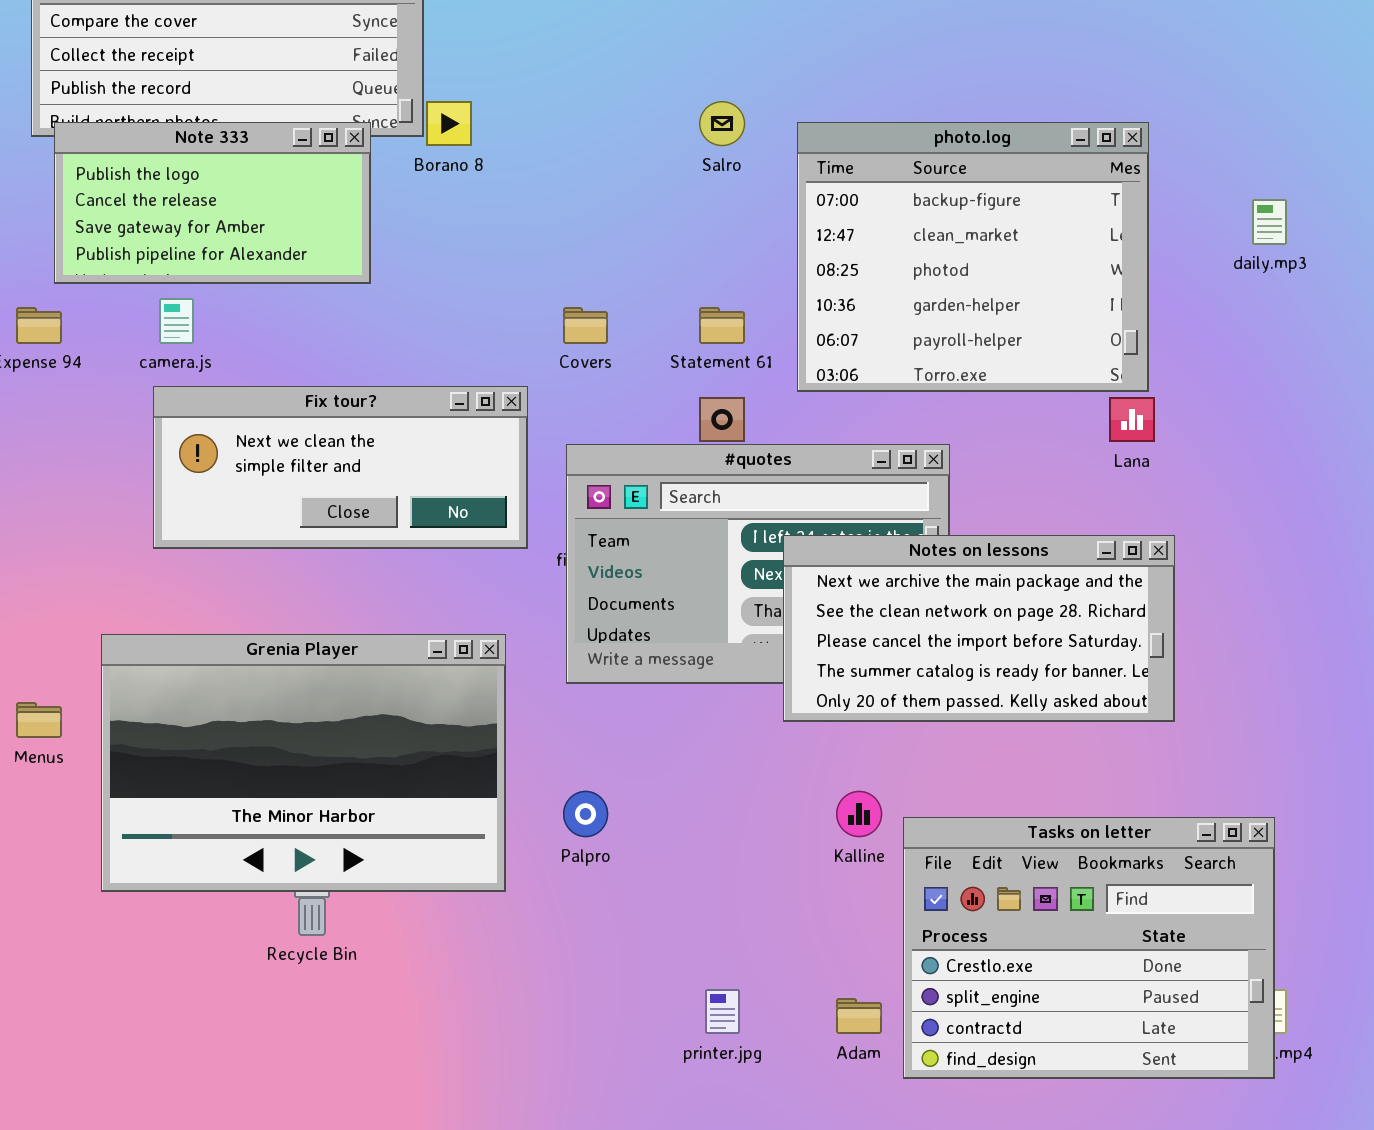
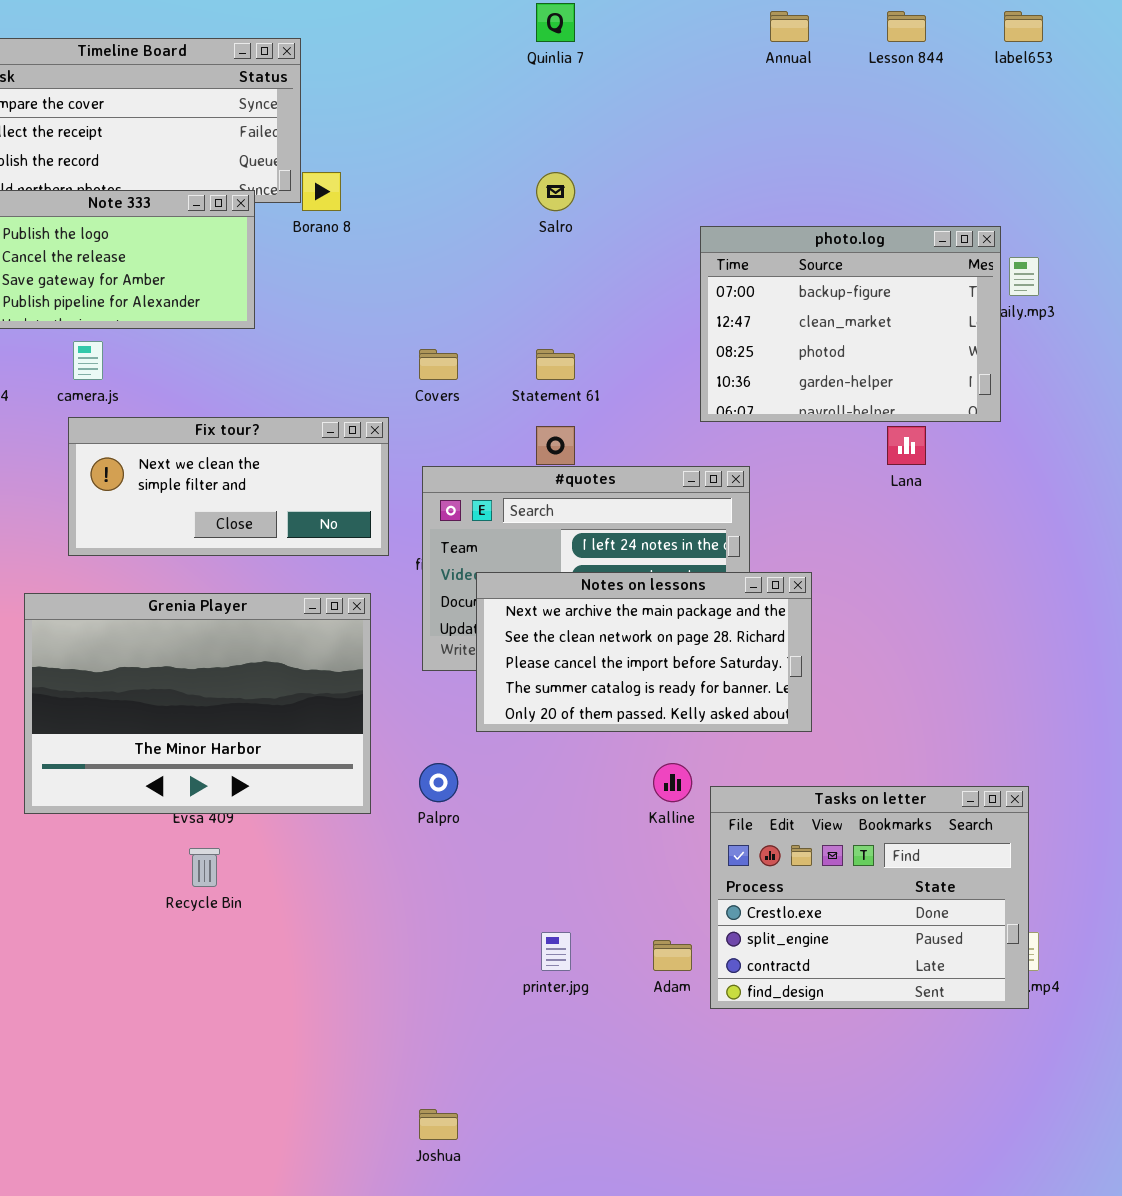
photo.log: [797,122,1149,392] -> [700,226,1001,422], moved, resized
Notes on lessons: [783,535,1175,722] -> [476,572,812,732], moved
Grenia Player: [101,634,506,892] -> [24,593,371,814], moved

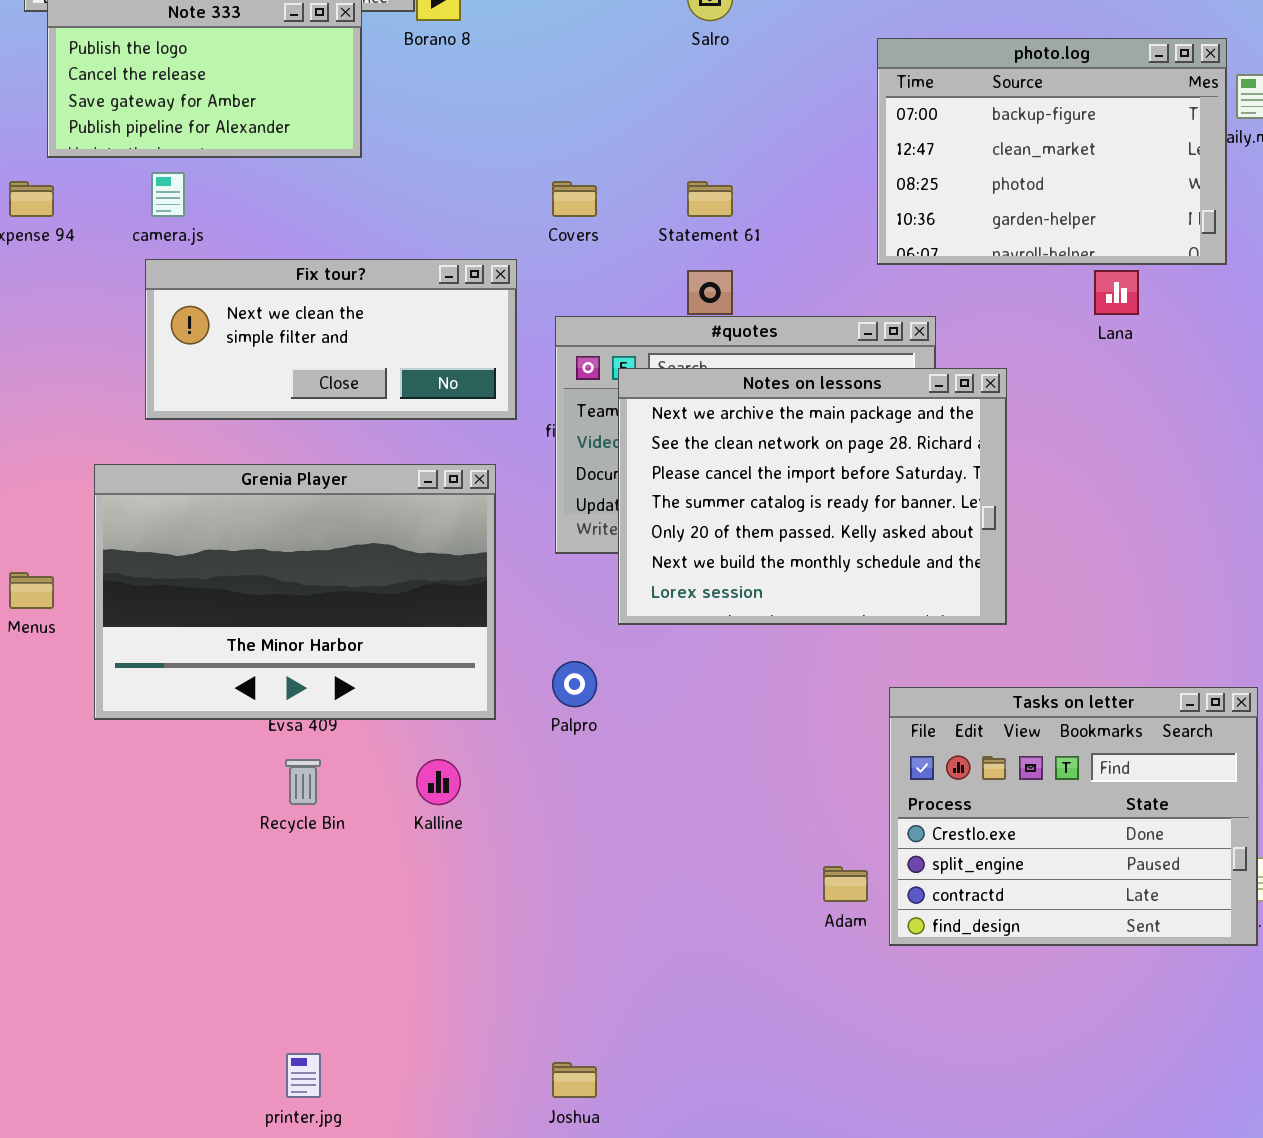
Notes on lessons: [476,572,812,732] -> [618,368,1007,625], resized
Kalline: [653,763,692,802] -> [416,759,461,805], moved
printer.jpg: [541,932,571,971] -> [286,1053,321,1098], moved

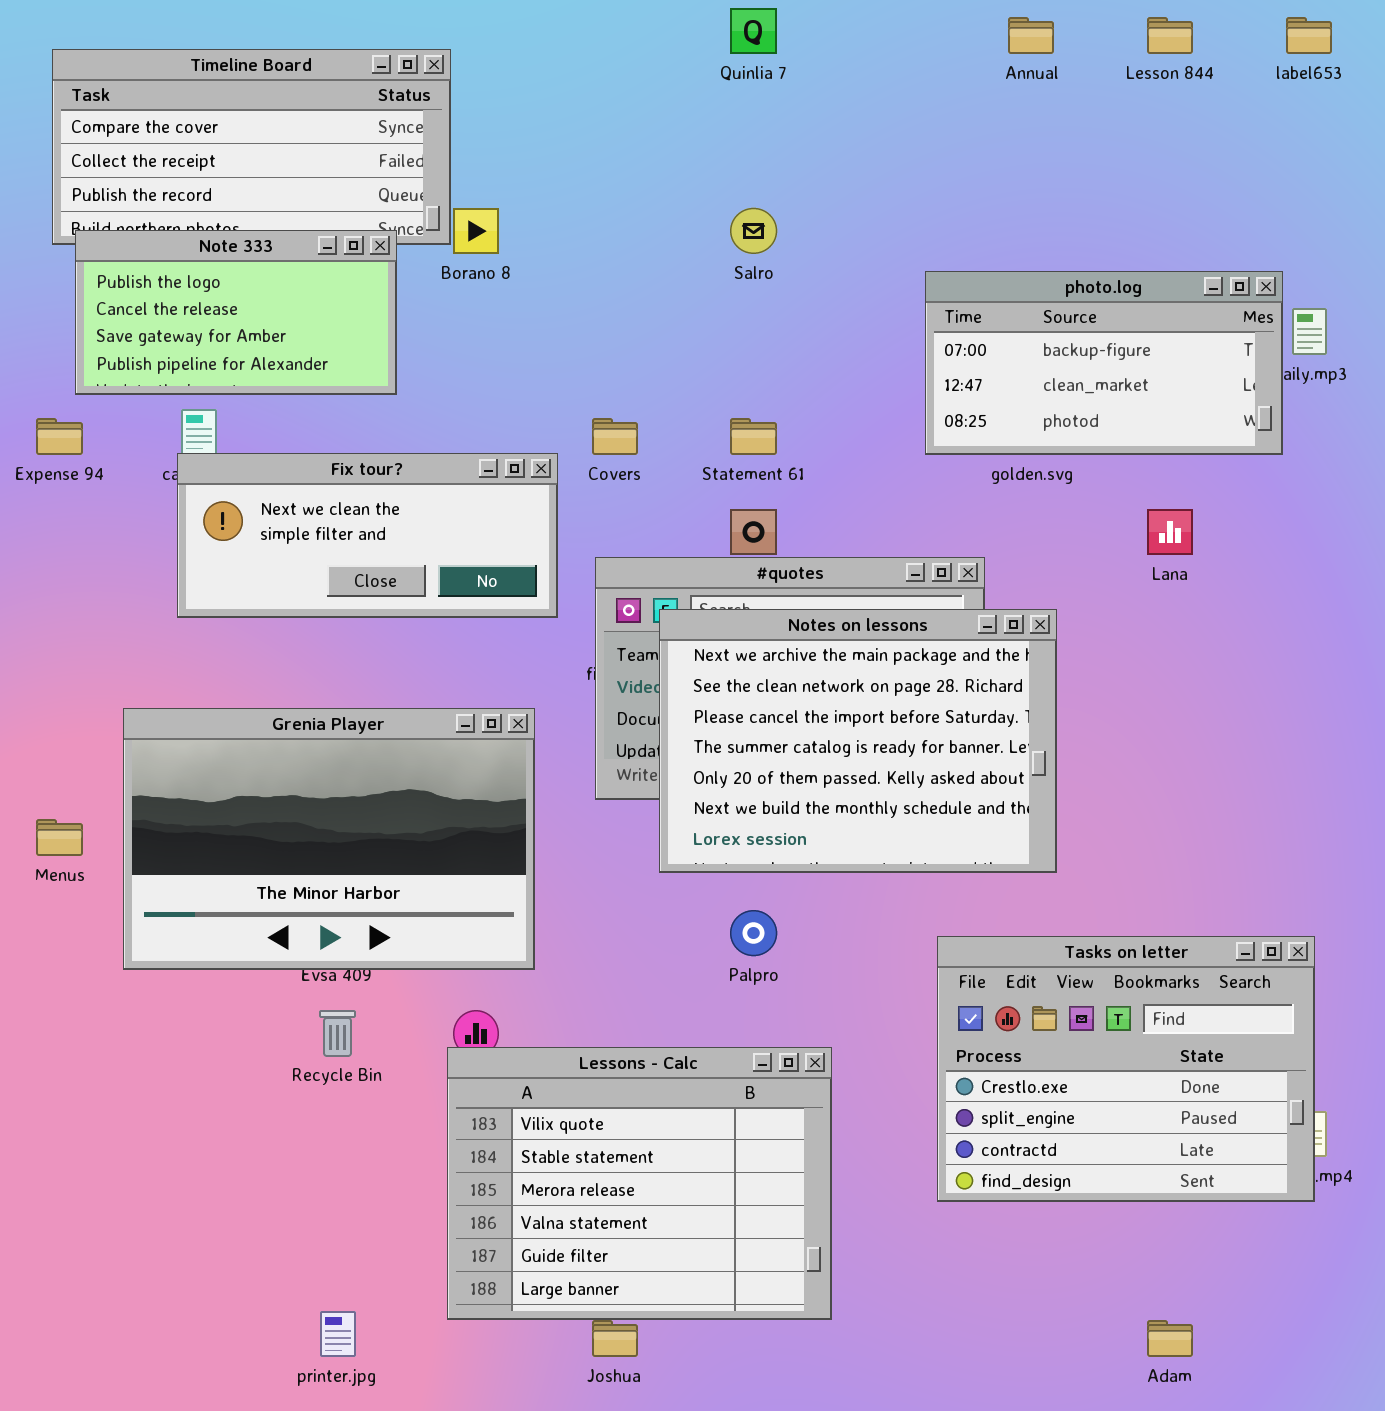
photo.log: [877,38,1227,265] -> [925,271,1283,455], resized
Fix tour?: [145,259,517,420] -> [177,453,558,618], moved
Palpro: [552,661,597,707] -> [730,910,777,956], moved
Lessons - Calc: none -> [447,1047,832,1320], opened
Adam: [823,866,868,902] -> [1147,1320,1193,1357], moved

